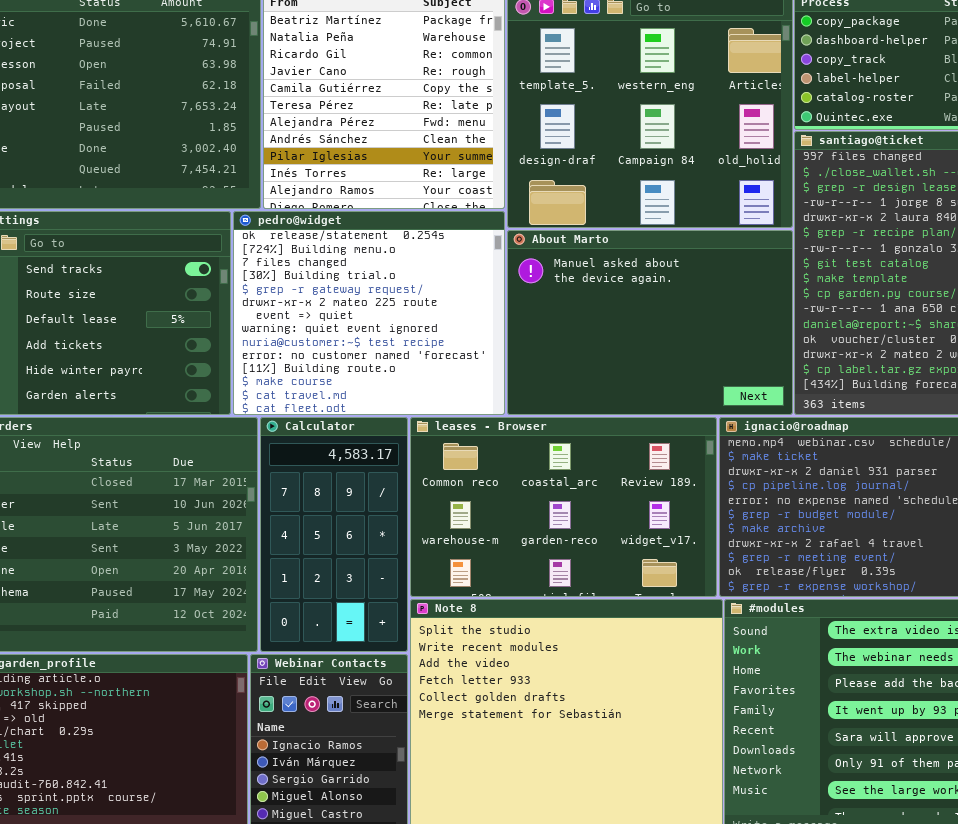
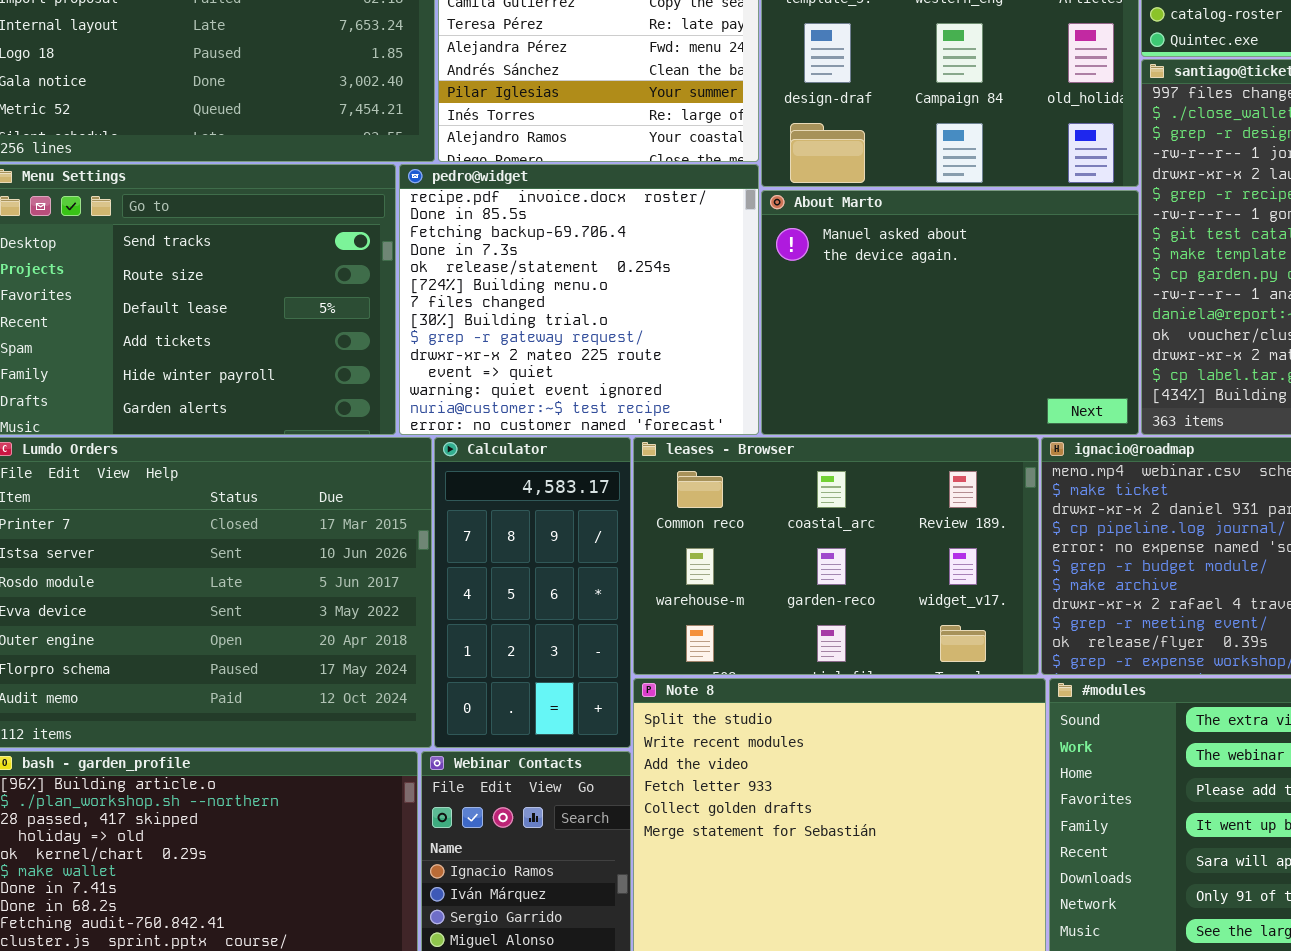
pedro@widget: [233,211,505,415] -> [399,164,759,435], scrolled up 4 rows

